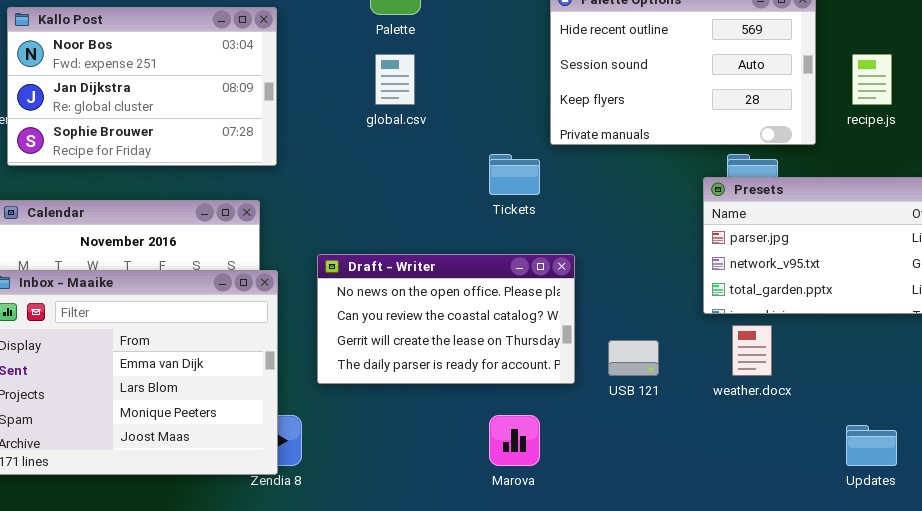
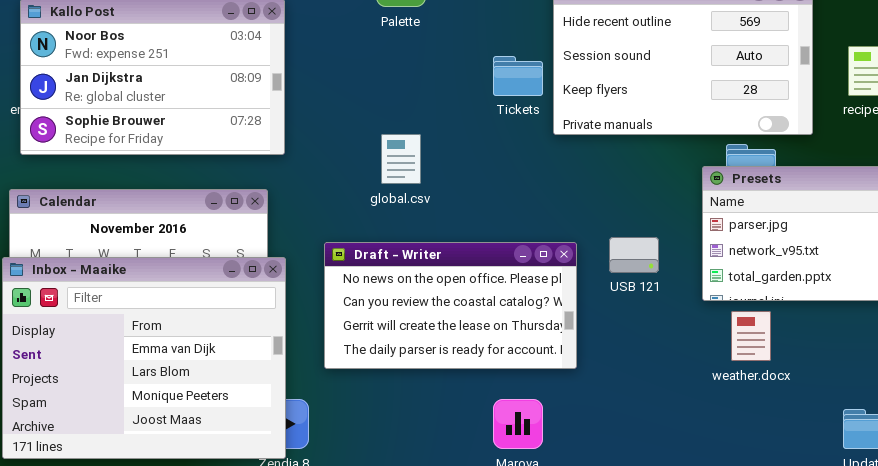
global.csv: [375,54,415,105] -> [381,134,421,184], moved
Tickets: [489,154,540,195] -> [493,56,543,96], moved
USB 121: [608,340,659,376] -> [609,237,659,273], moved

